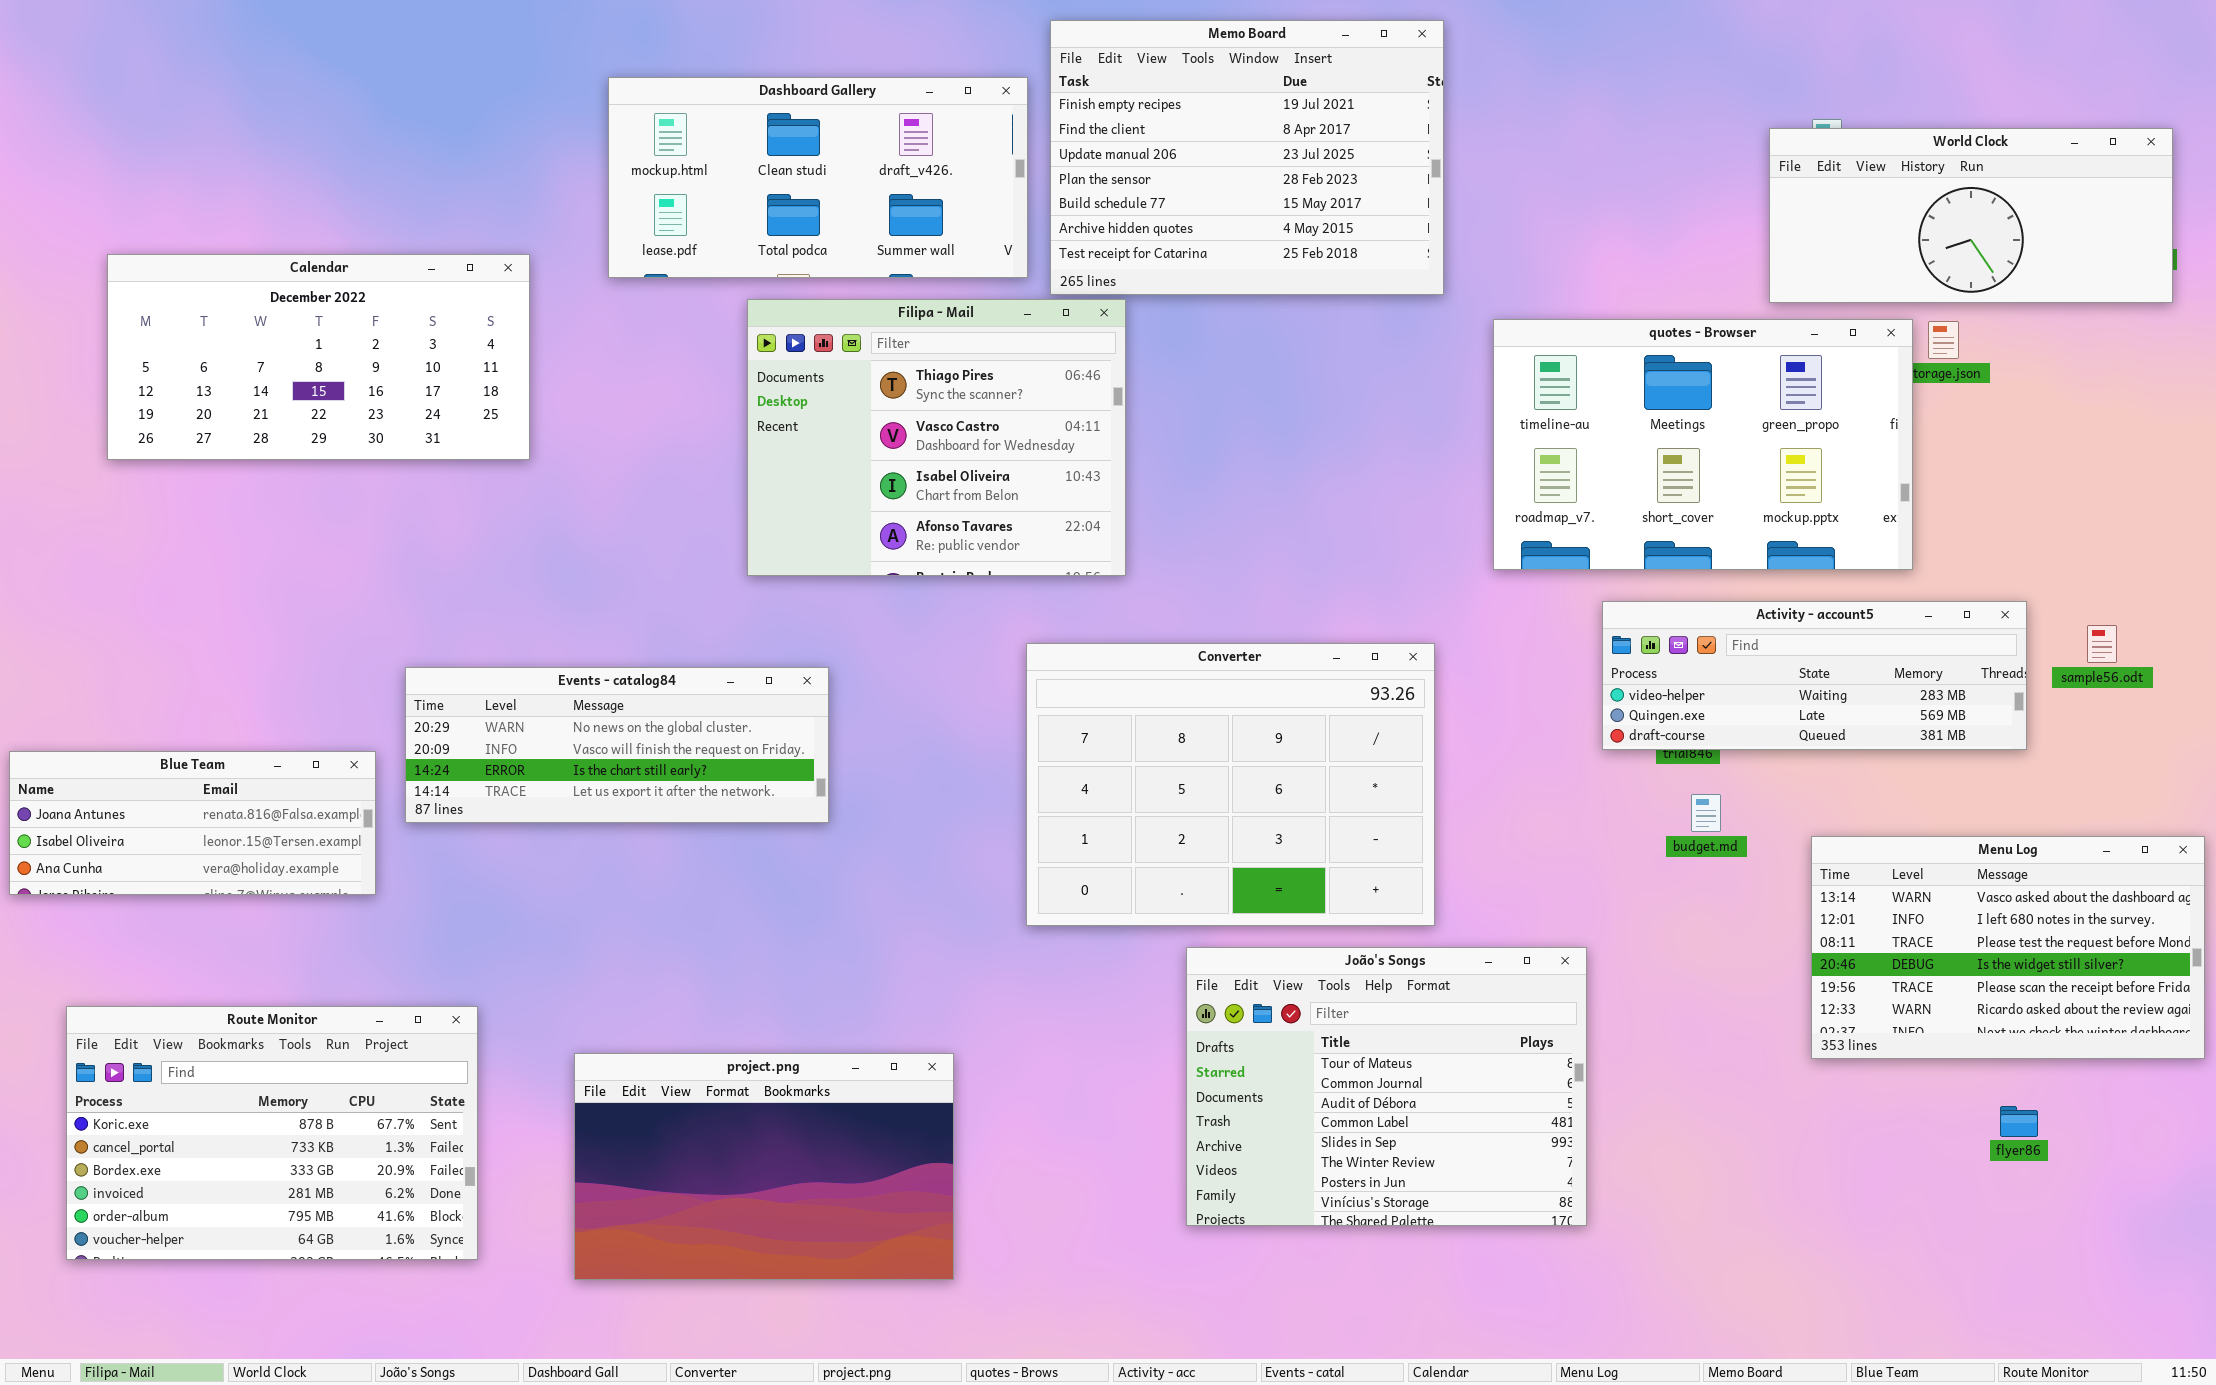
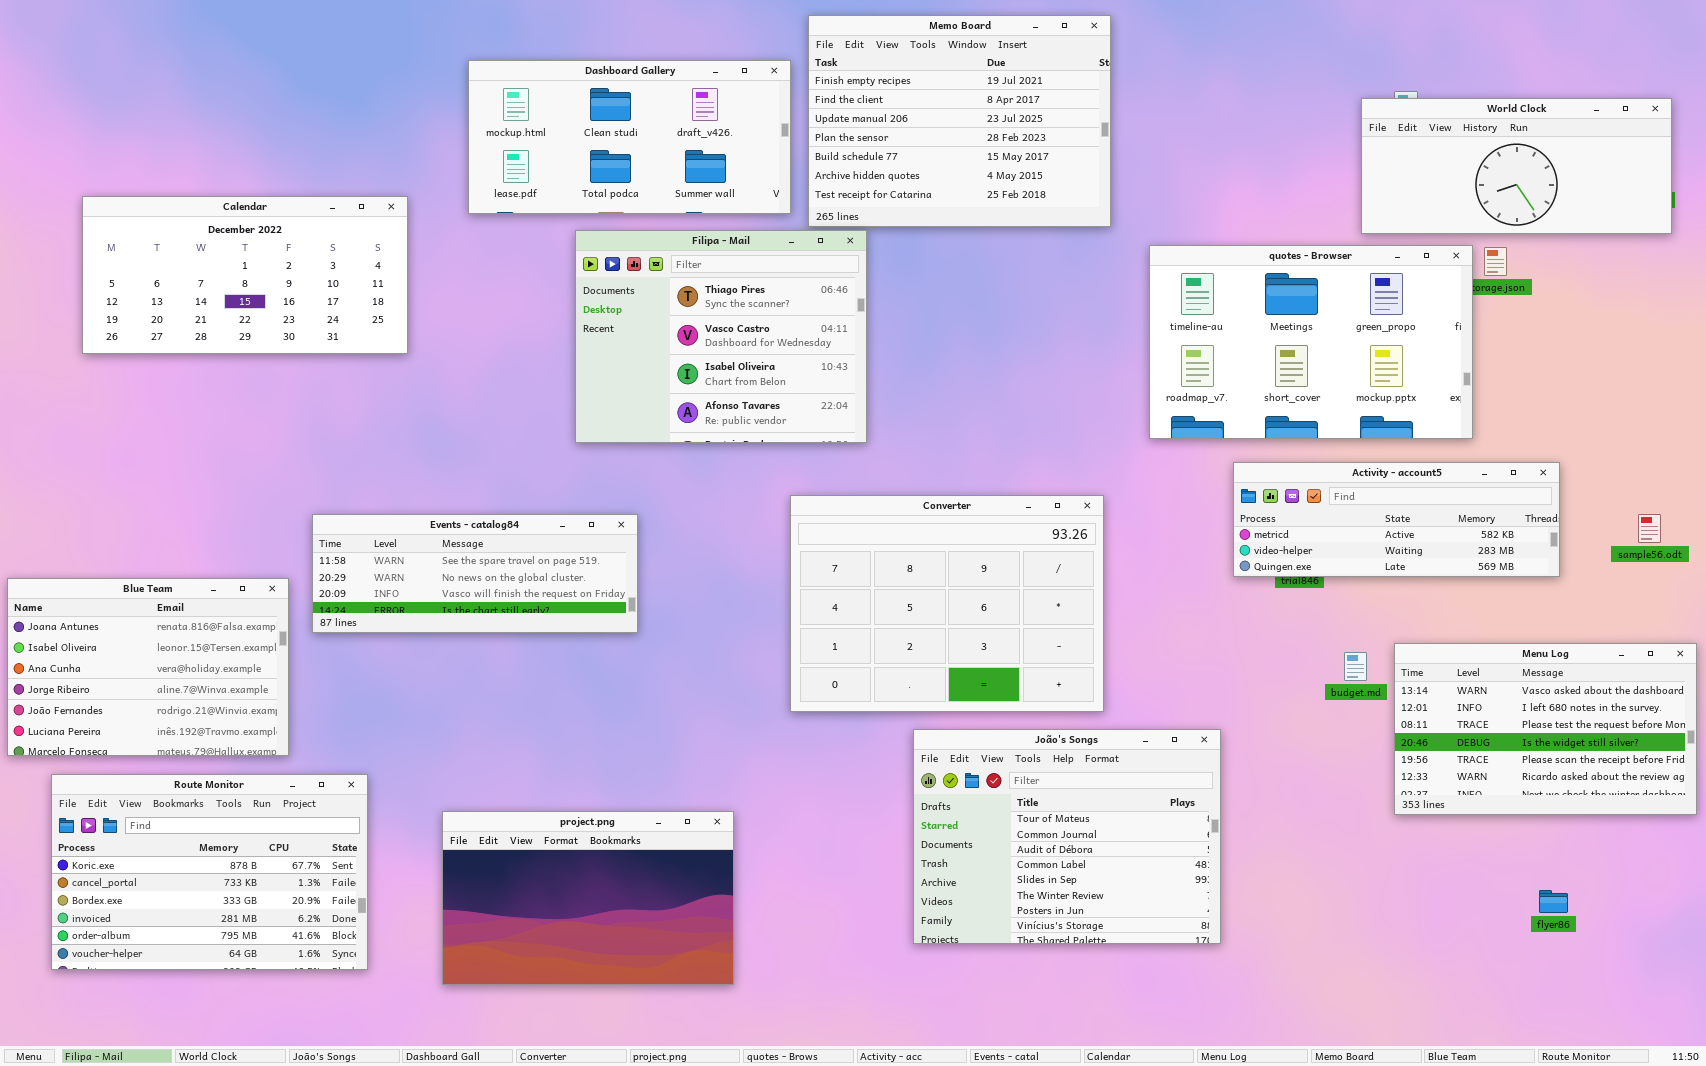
Activity - account5: [1602,601,2027,750] -> [1233,462,1560,577], scrolled up 1 row
sample56.odt: [2087,625,2117,663] -> [1638,514,1661,543], moved
Events - catalog84: [405,667,829,823] -> [312,514,638,633], scrolled up 1 row
Blue Team: [9,751,376,895] -> [7,578,289,756], resized
budget.md: [1691,794,1721,832] -> [1344,652,1367,681], moved
flyer86: [2000,1106,2038,1137] -> [1539,890,1568,913], moved

